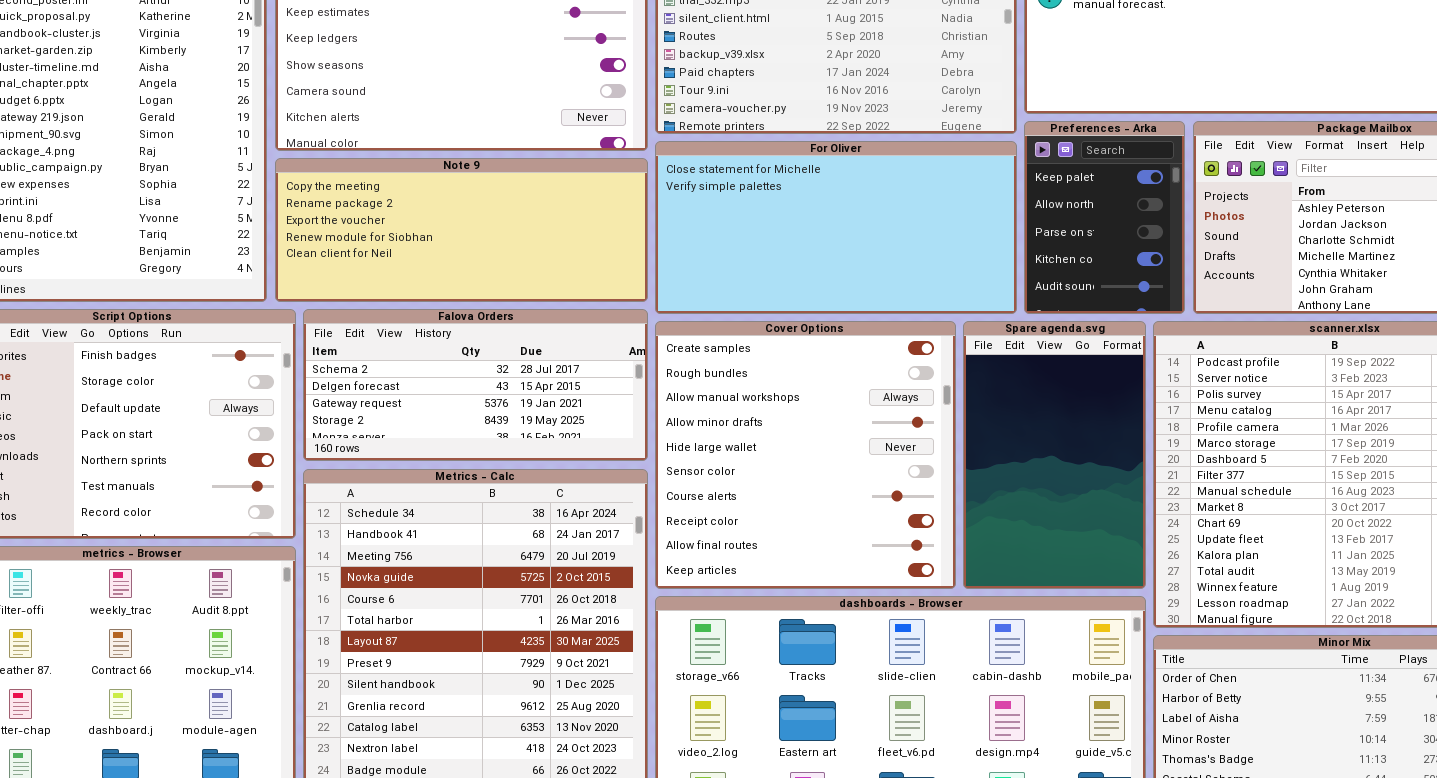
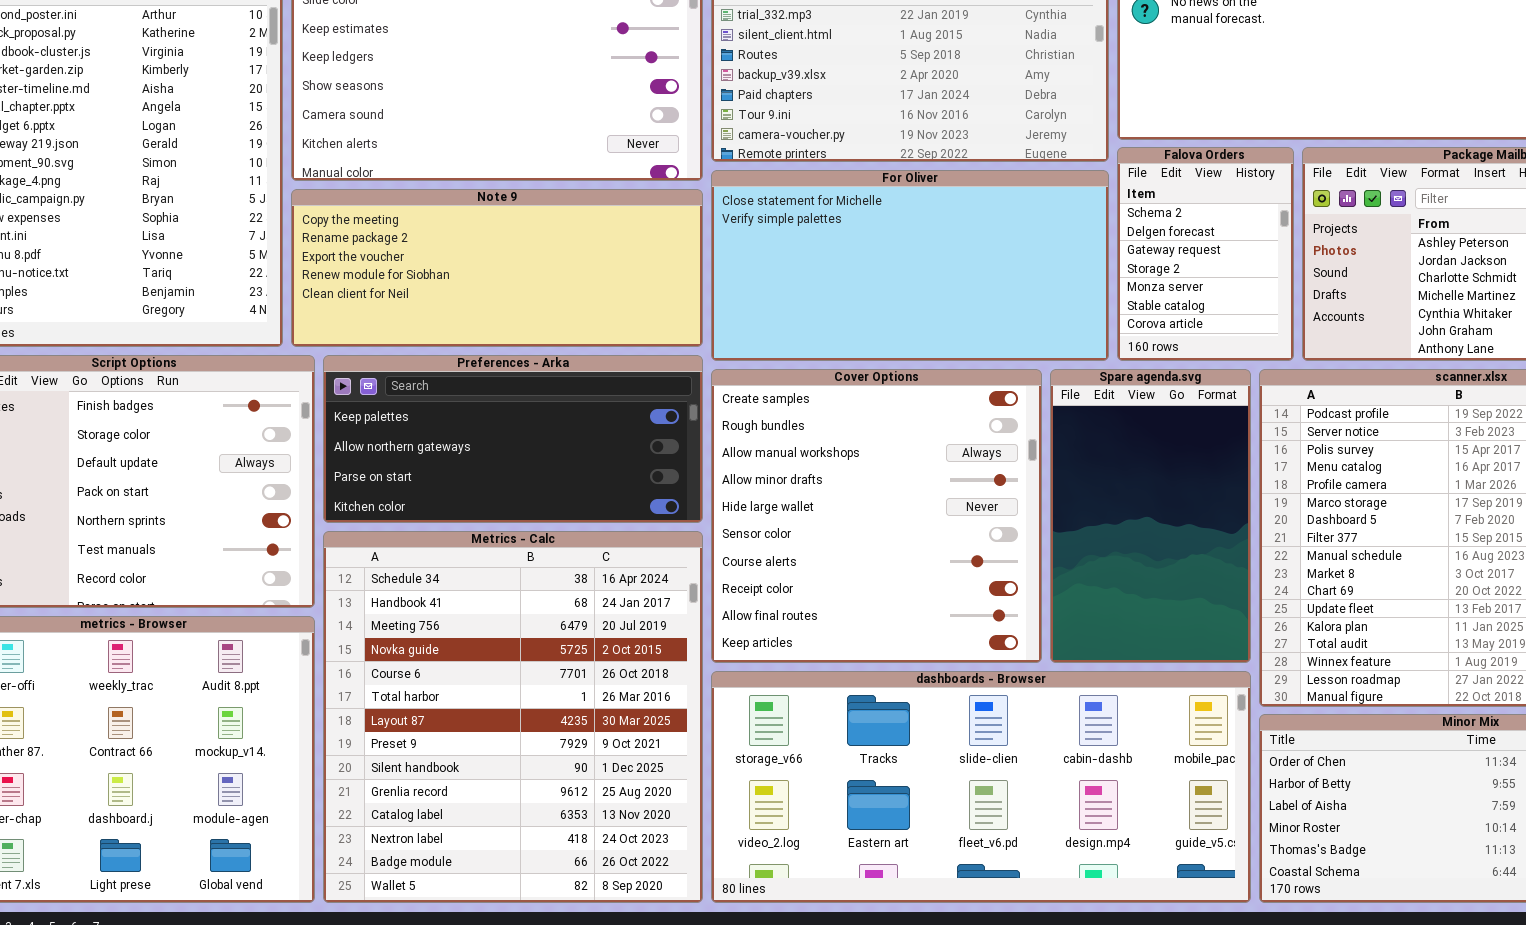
Preferences - Arka: [1024,121,1185,314] -> [323,355,703,523], moved, resized
Falova Orders: [303,309,648,461] -> [1117,147,1294,361], moved, resized

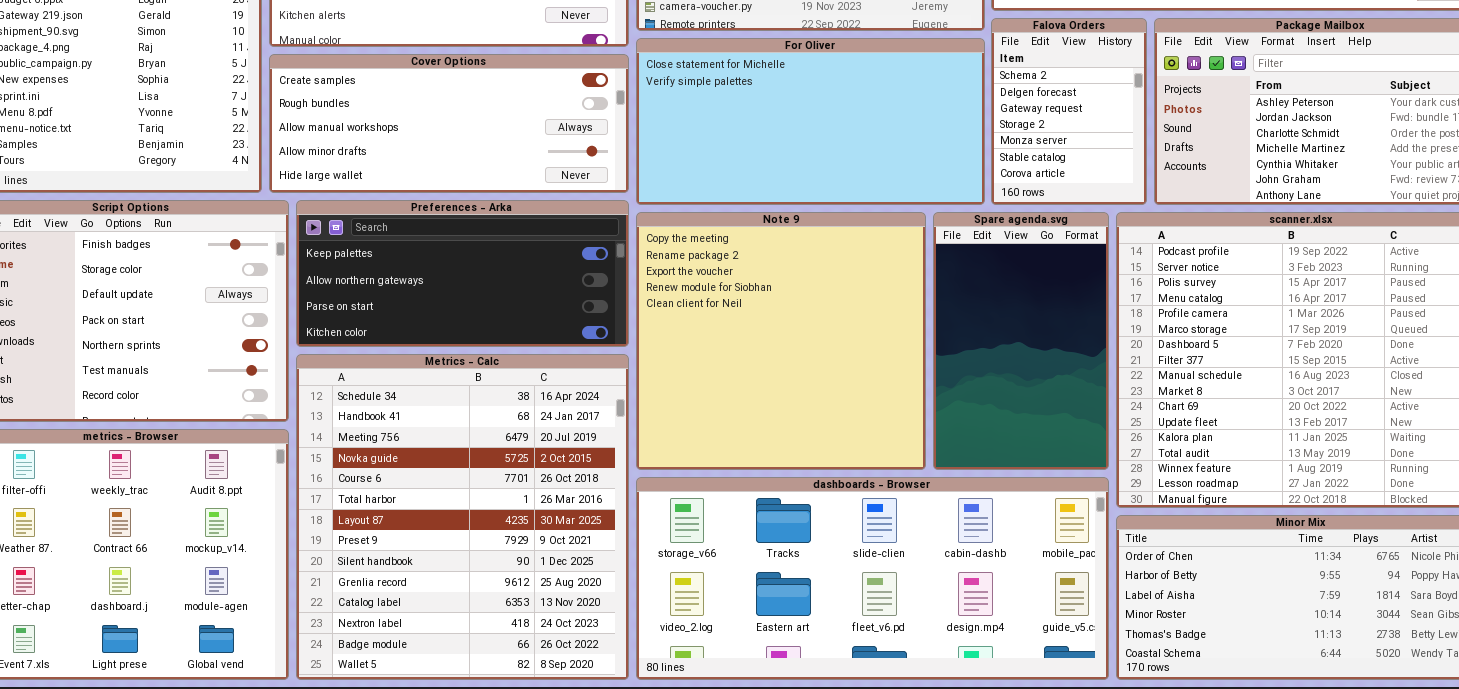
Note 9: [291,189,703,347] -> [636,212,926,470], moved, resized
Cover Options: [711,369,1042,663] -> [269,54,629,193], moved, resized

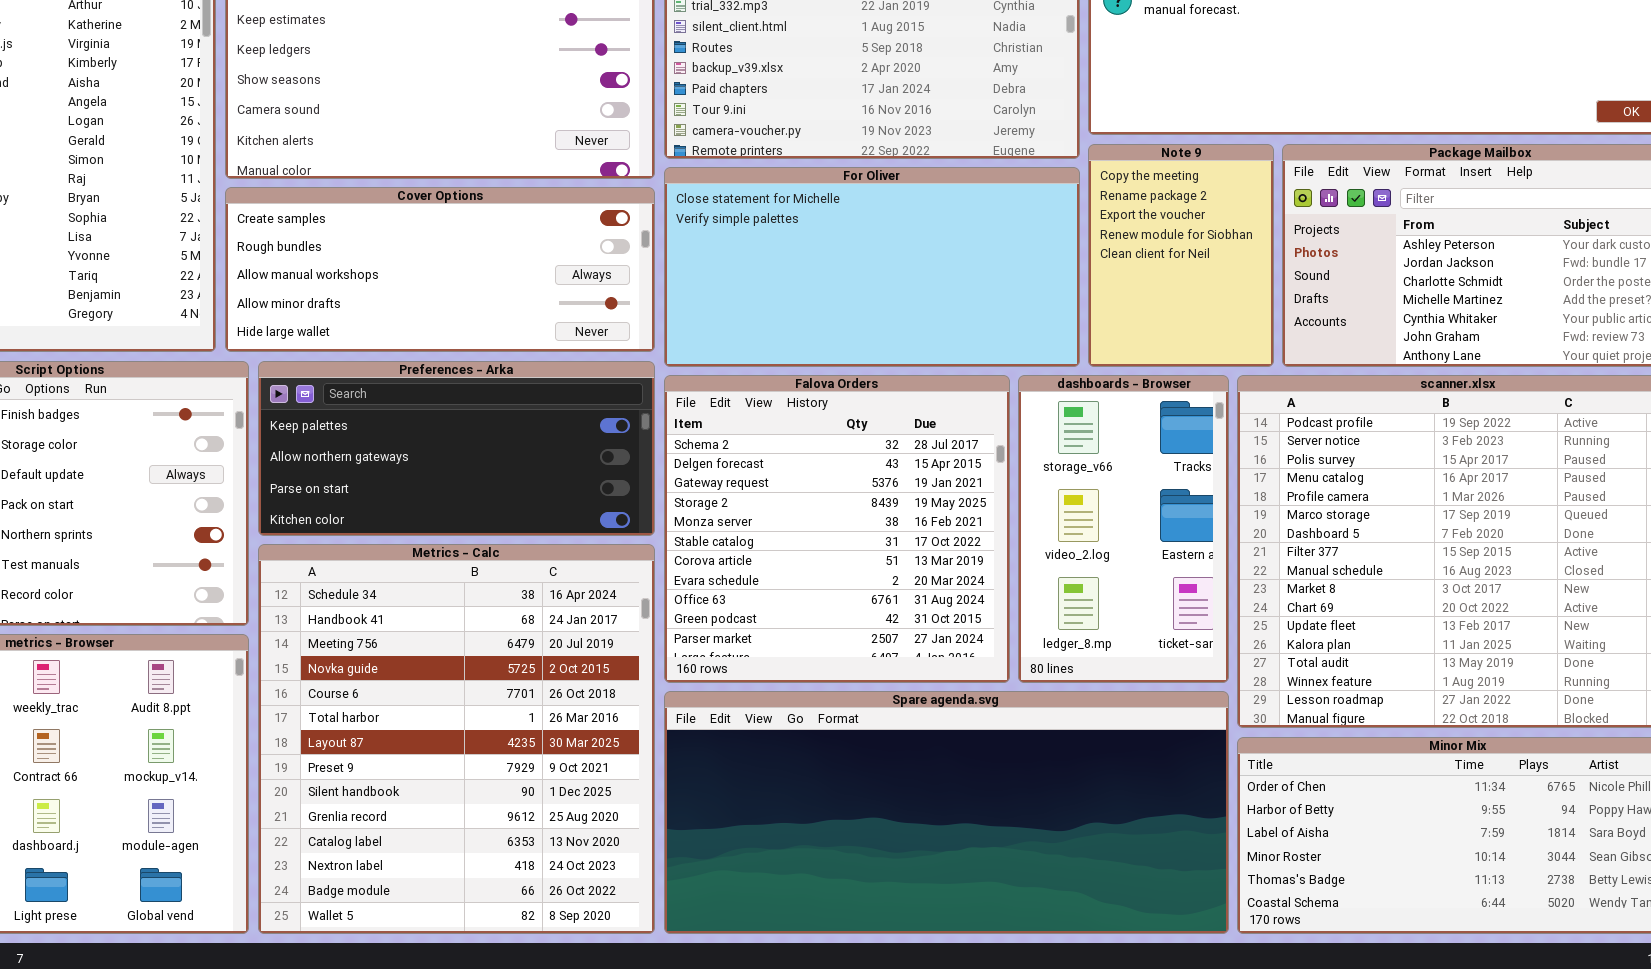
Falova Orders: [991,18,1147,205] -> [664,375,1010,683], moved, resized
Note 9: [636,212,926,470] -> [1088,144,1274,367], moved, resized
Spare agenda.svg: [933,212,1109,470] -> [664,691,1229,934], moved, resized
dashboards - Browser: [636,477,1109,680] -> [1018,375,1229,683], moved, resized

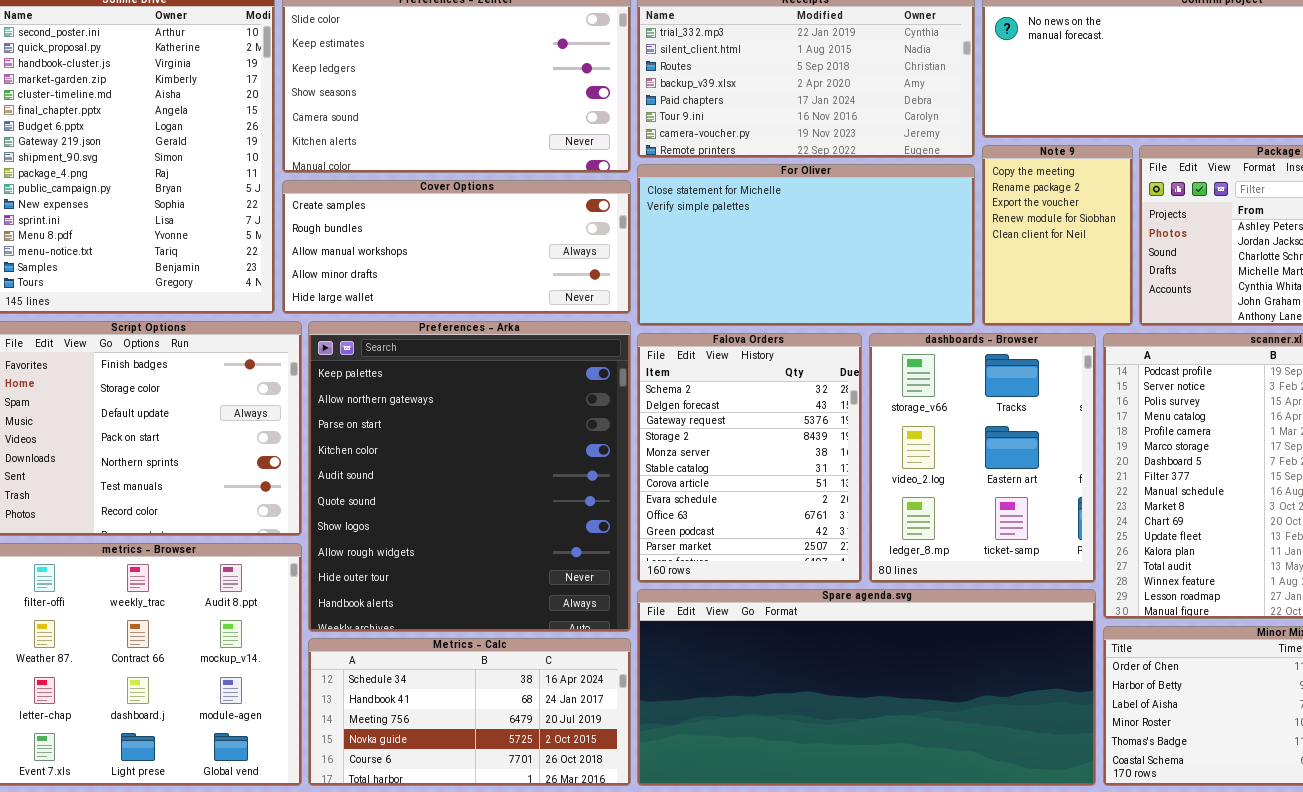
Preferences - Arka: [258,361,655,536] -> [308,321,631,632], resized
Falova Orders: [664,375,1010,683] -> [637,333,862,583], resized
dashboards - Browser: [1018,375,1229,683] -> [869,333,1096,583], resized
Metrics - Calc: [258,544,655,934] -> [308,638,631,786], resized

